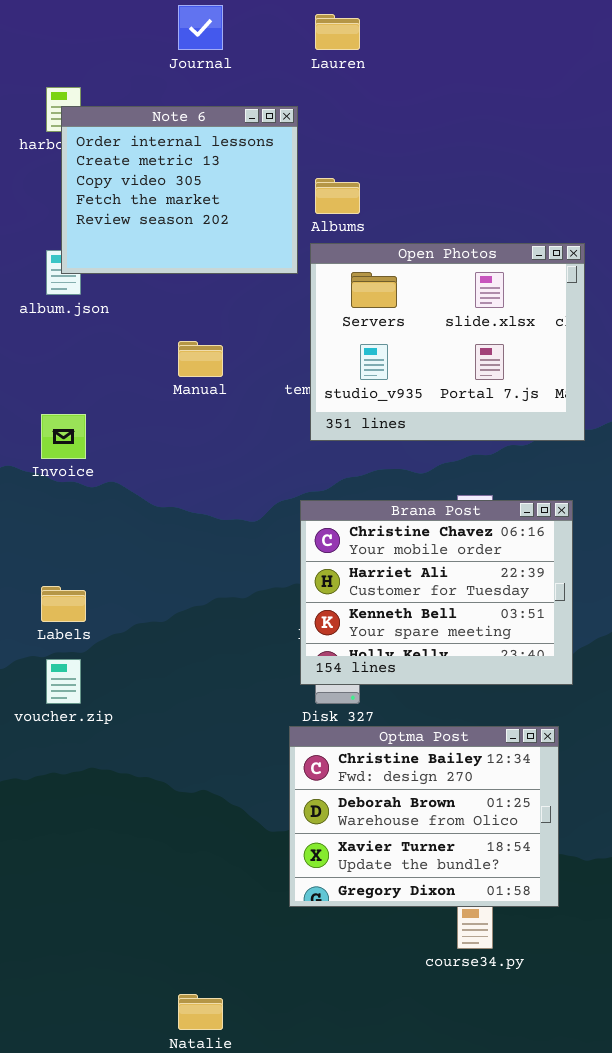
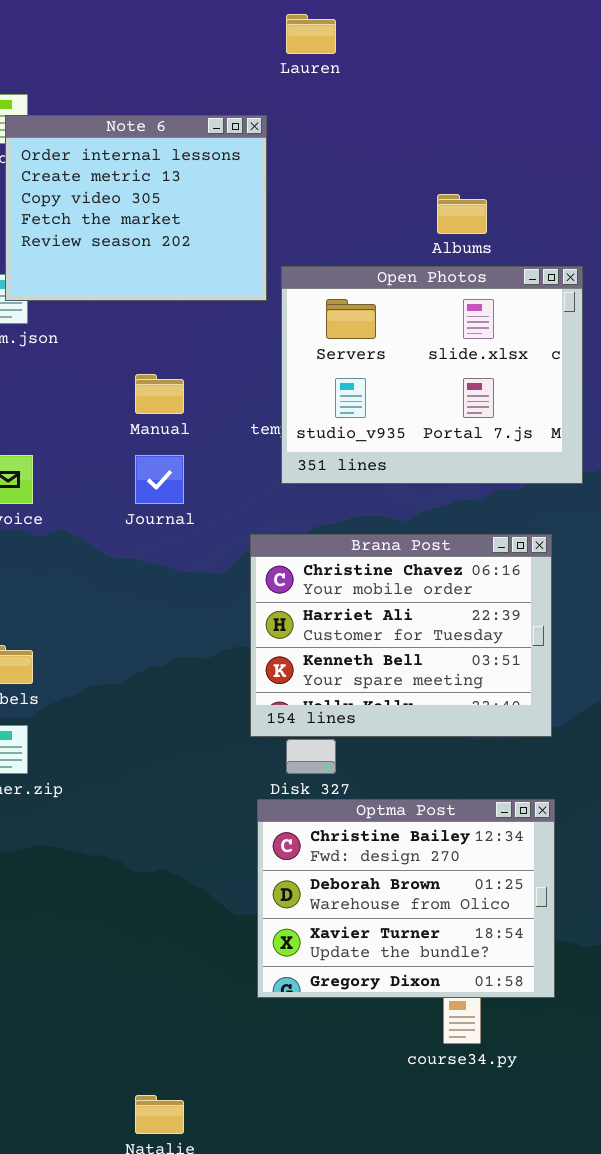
Journal: [178,5,223,50] -> [135,455,184,504], moved
Albums: [315,178,360,214] -> [437,194,487,234], moved
Brana Post: [300,500,573,685] -> [250,534,552,737], moved

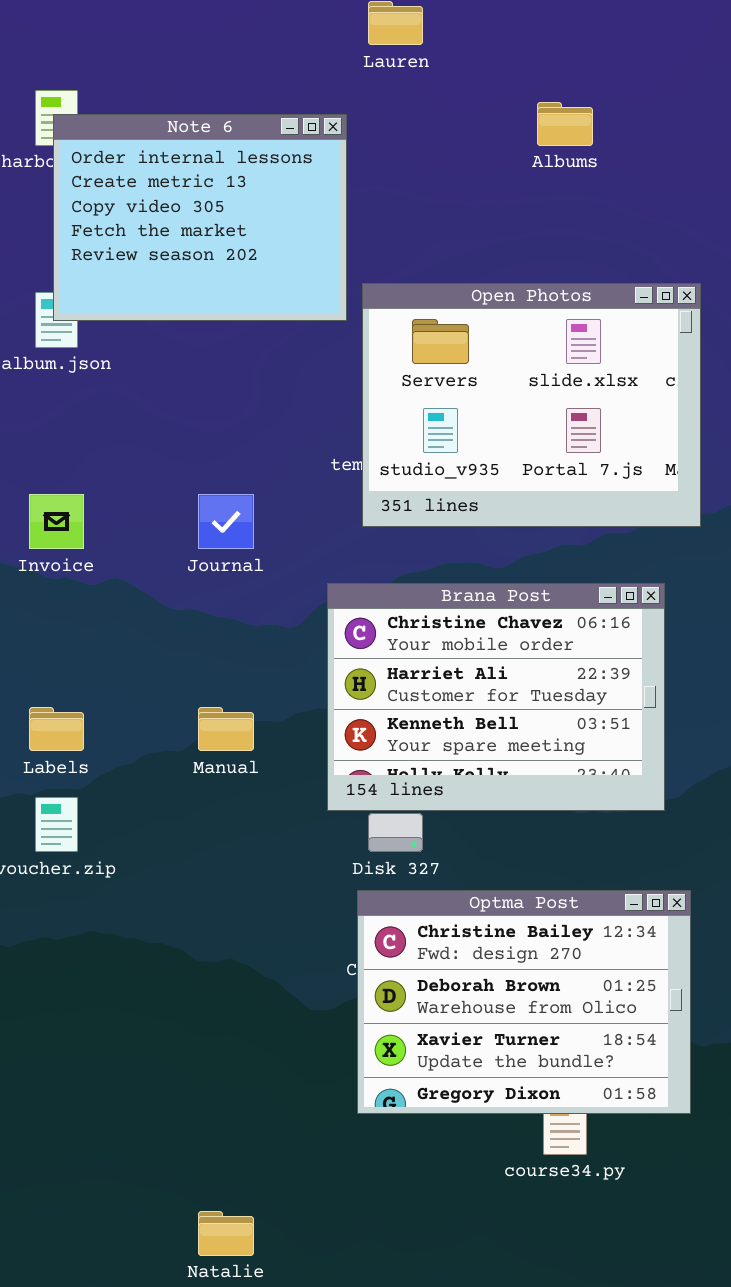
Albums: [437,194,487,234] -> [537,102,593,146], moved
Manual: [135,374,184,414] -> [198,707,254,751], moved
Optma Post: [257,799,555,998] -> [357,890,691,1114], moved

